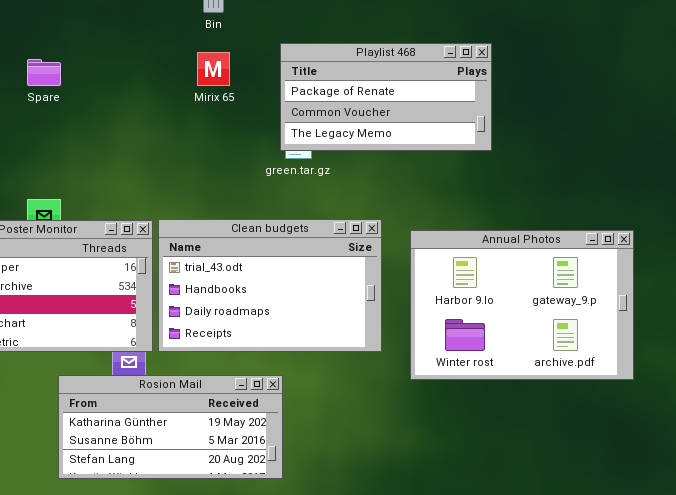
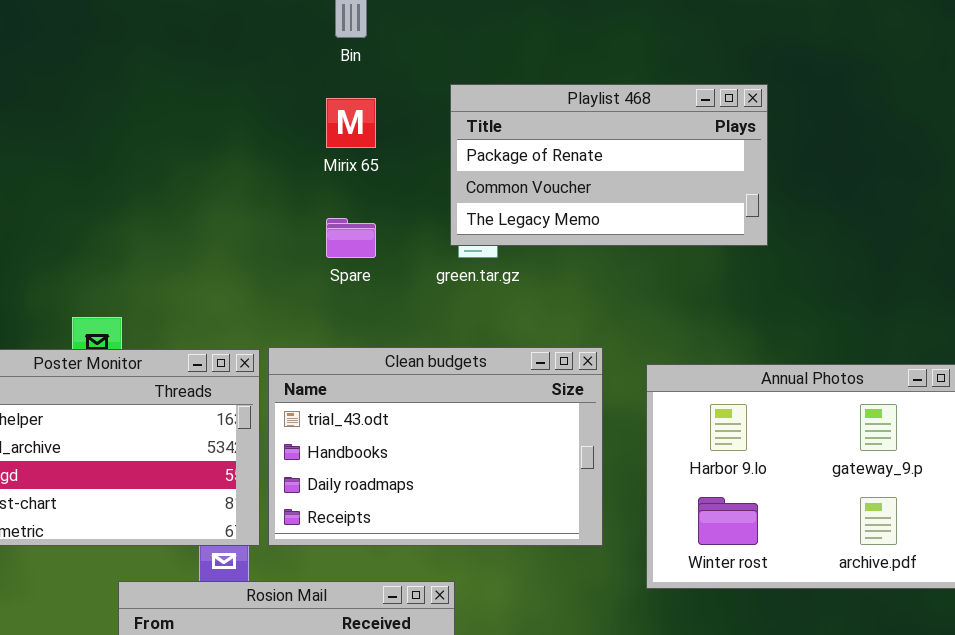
Spare: [27,59,61,86] -> [326,218,376,258], moved

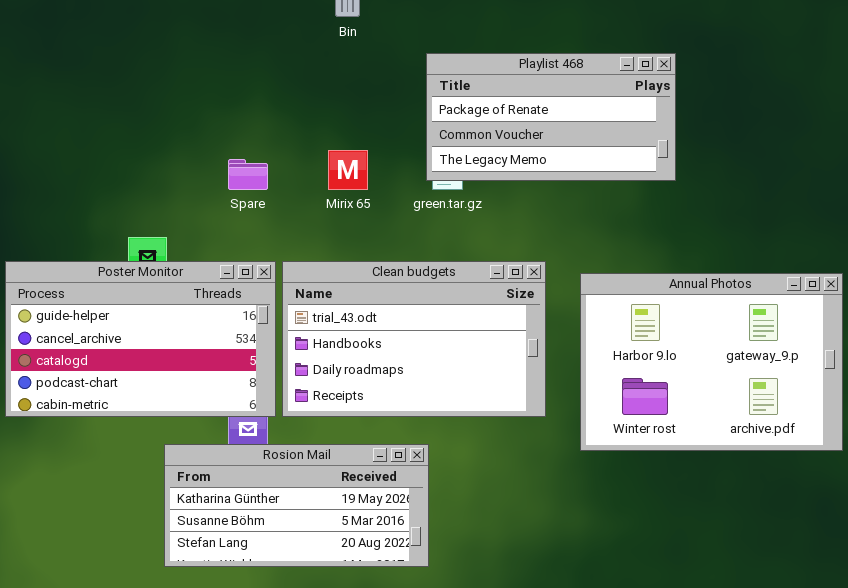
Mirix 65: [326,98,376,148] -> [328,150,368,190], moved
Spare: [326,218,376,258] -> [228,159,268,190], moved

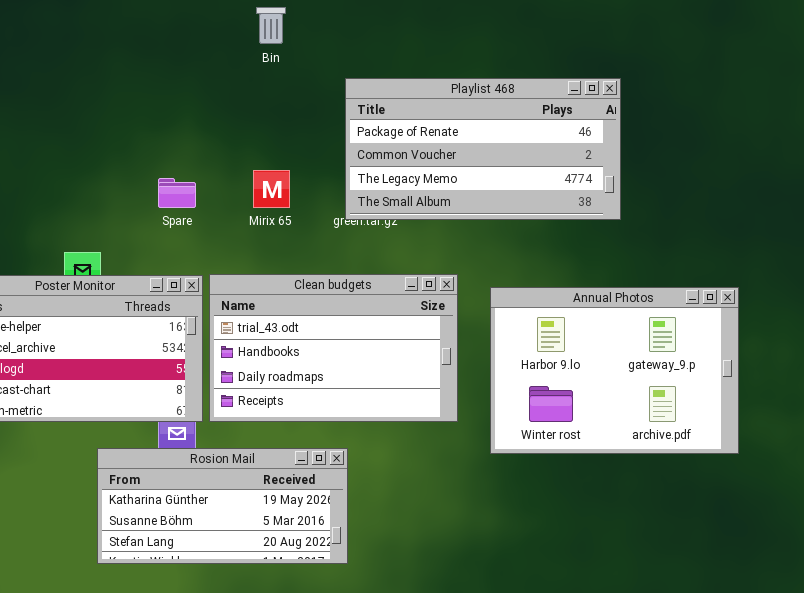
Playlist 468: [426,53,676,181] -> [345,78,621,220], resized

